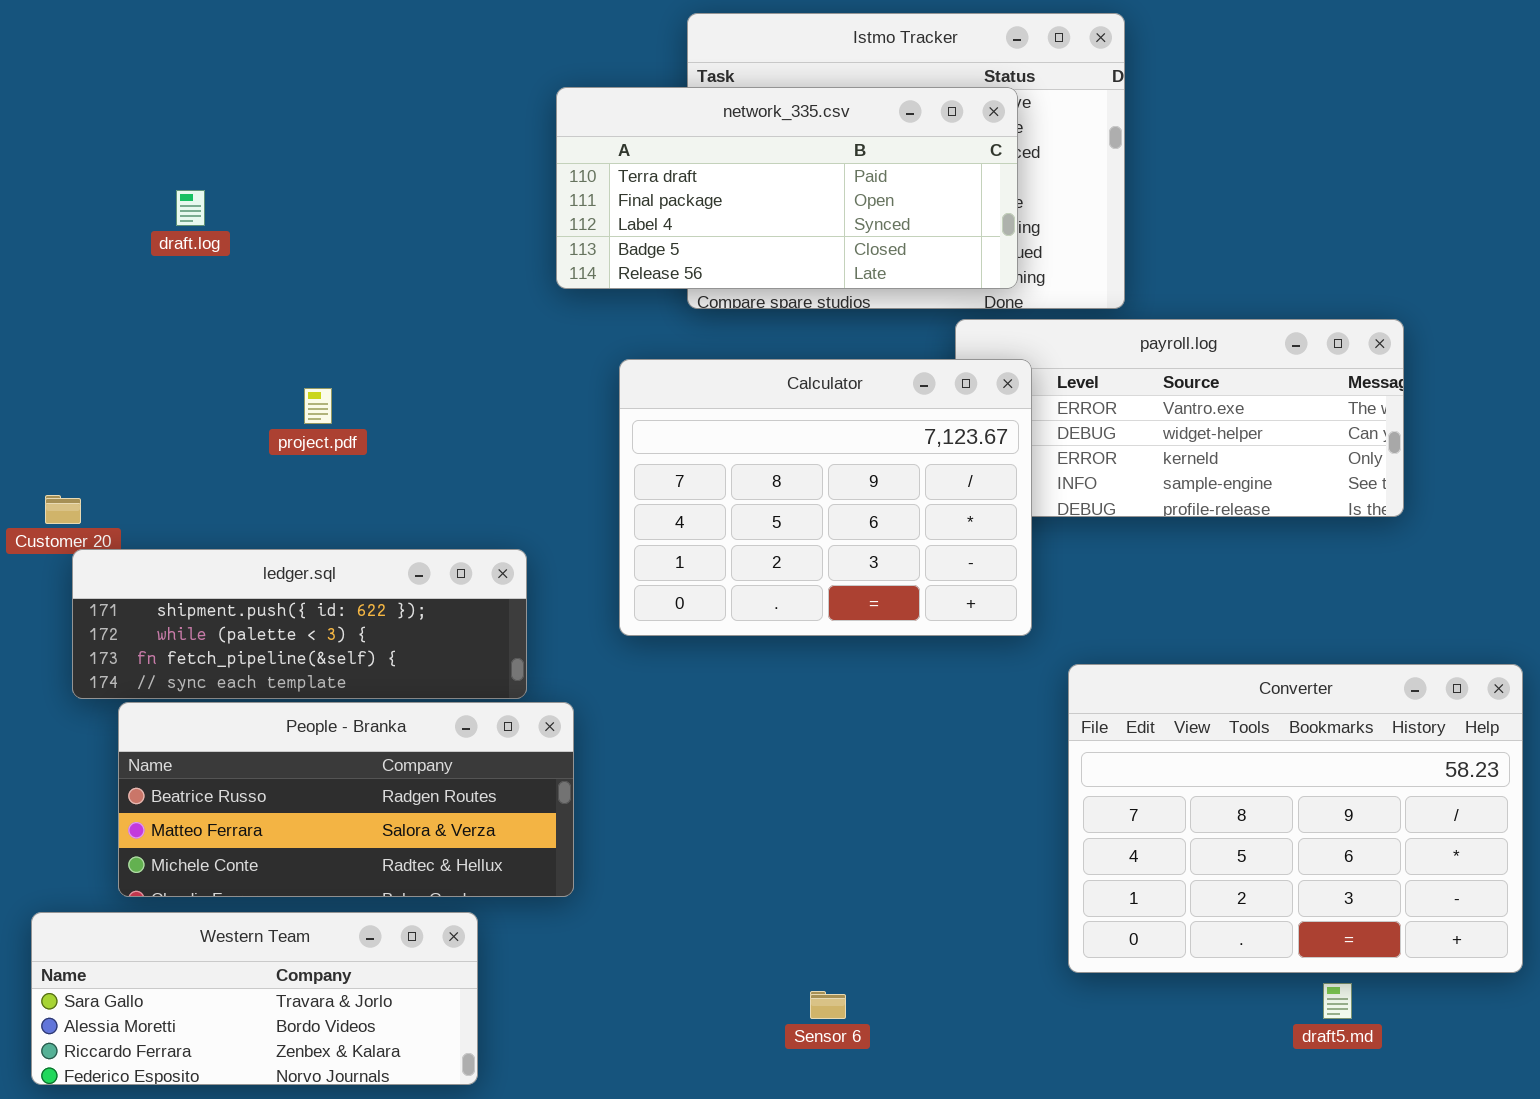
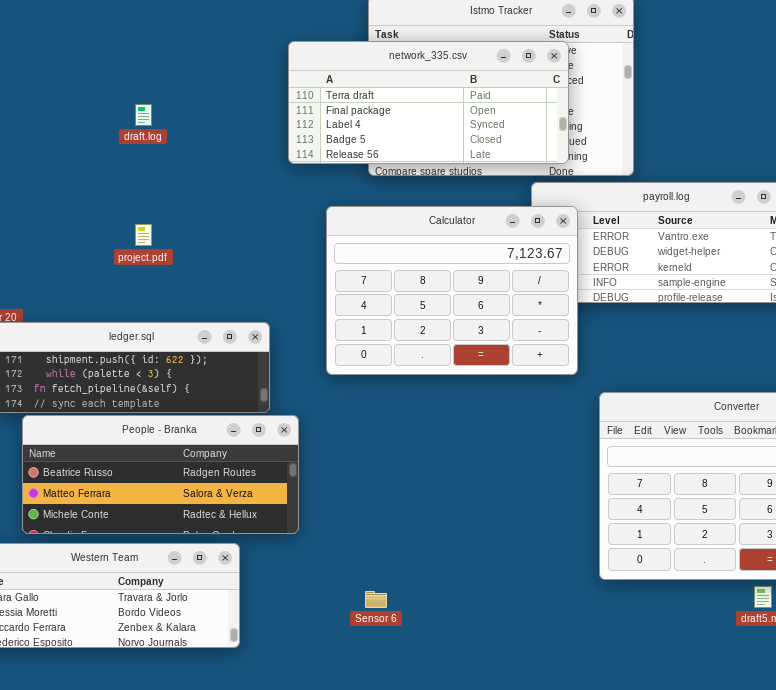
draft.log: [176,190,205,226] -> [135,104,152,126], moved
Sensor 6: [810,991,846,1019] -> [365,591,387,608], moved

